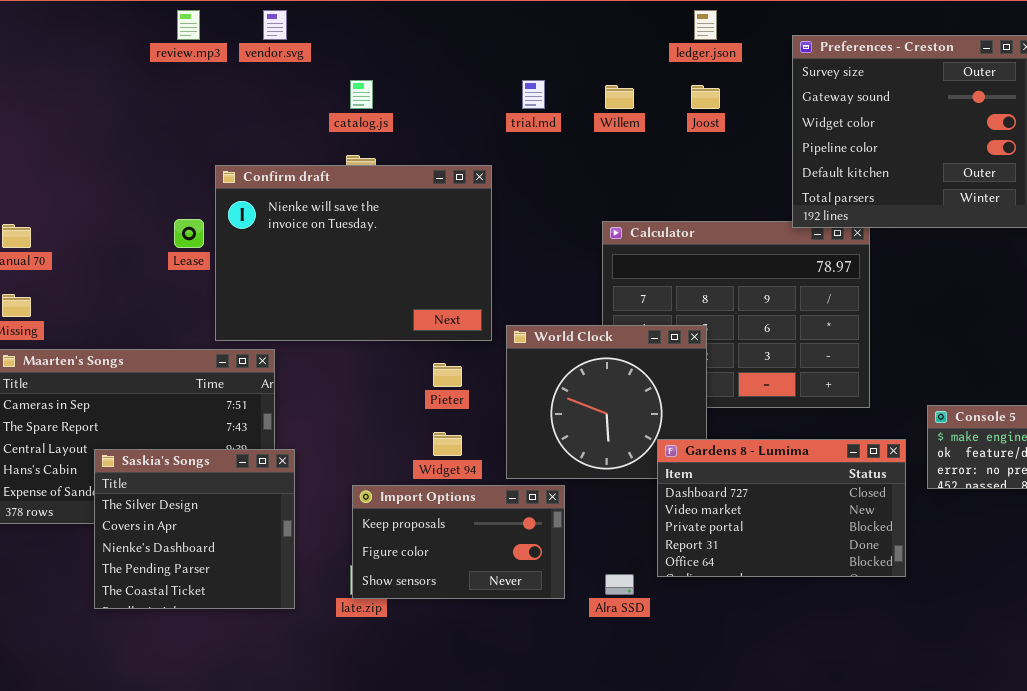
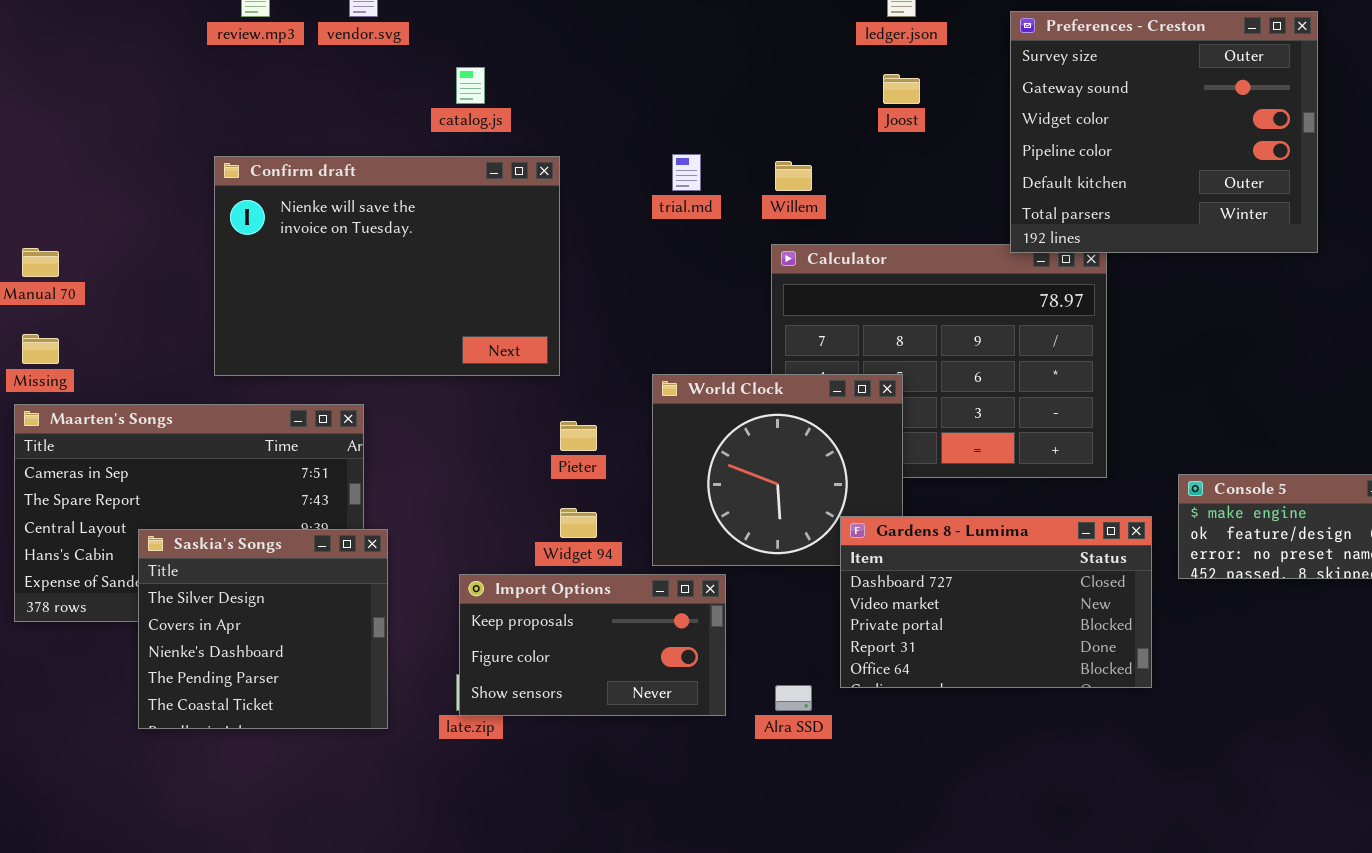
trial.md: [522,80,545,109] -> [672,154,701,191], moved
Willem: [605,85,634,109] -> [775,161,812,191], moved
Confirm draft: [215,165,492,341] -> [214,156,560,376], moved

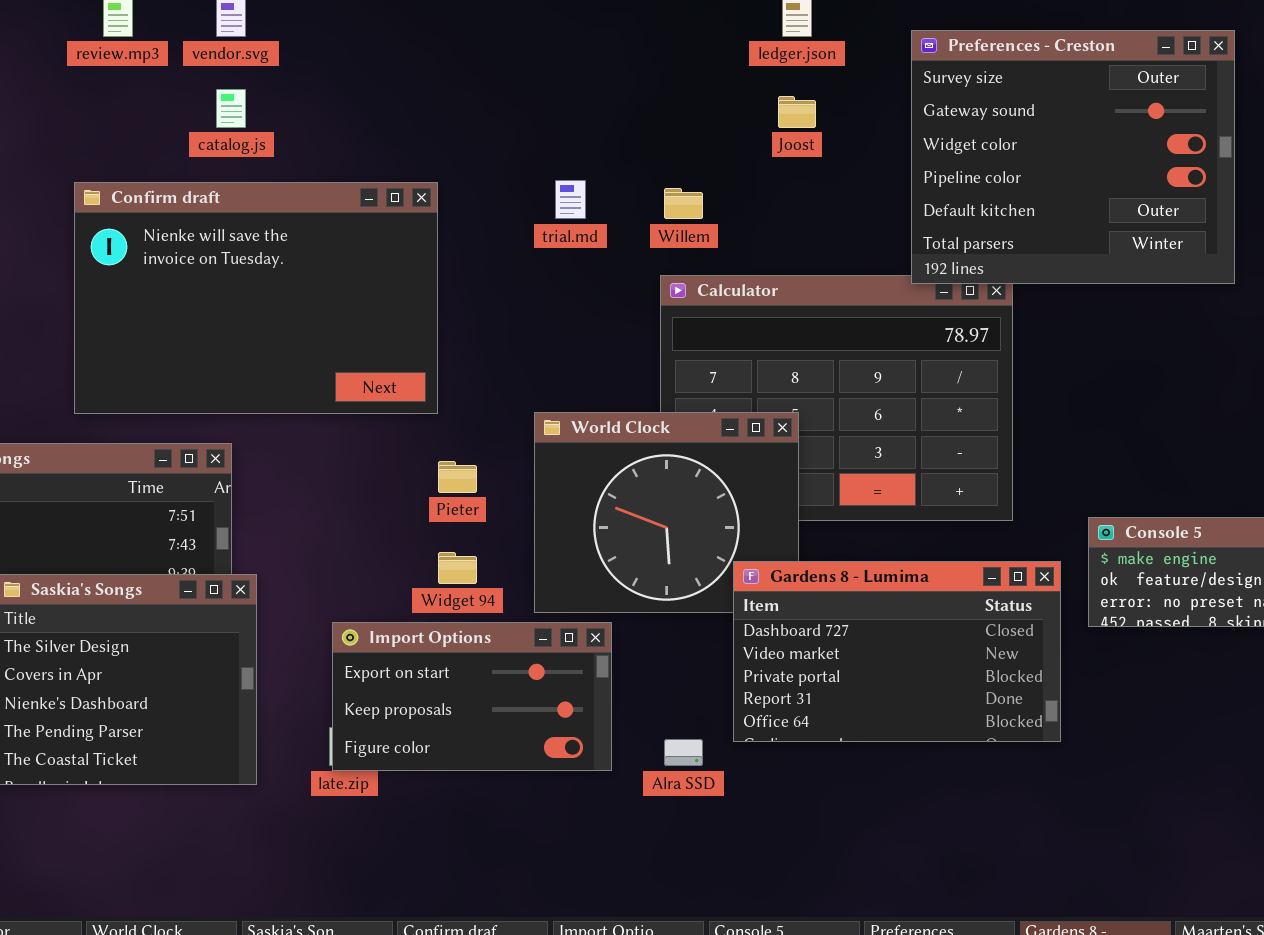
catalog.js: [456,67,485,104] -> [216,89,246,128], moved
Import Options: [459,574,726,716] -> [332,622,612,771], scrolled up 1 row

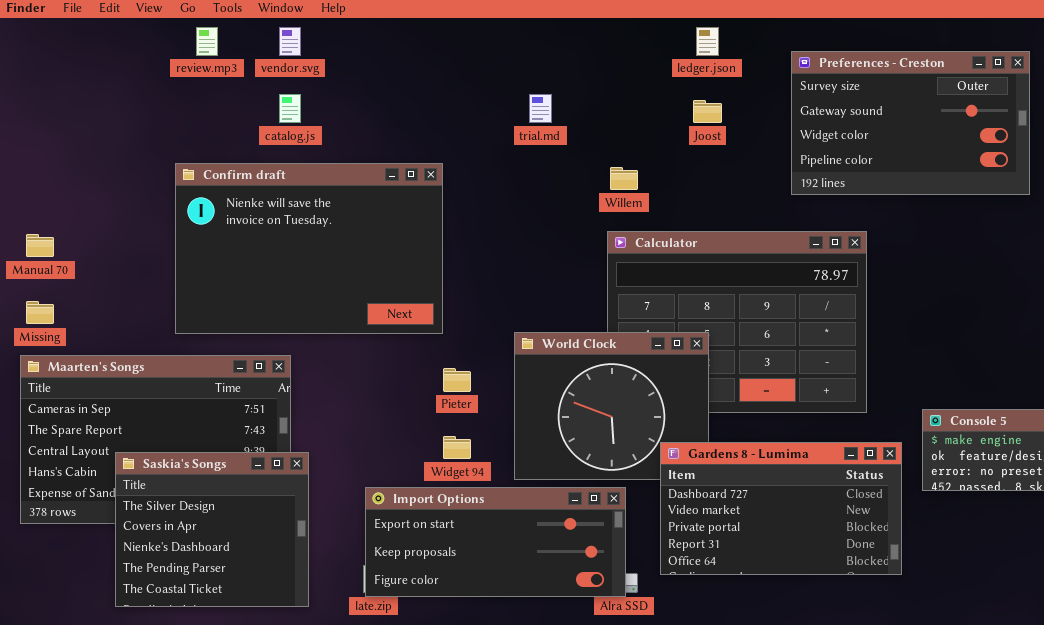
Preferences - Creston: [911,30,1235,284] -> [791,51,1030,195], resized
trial.md: [555,180,586,219] -> [529,94,552,123], moved
Import Options: [332,622,612,771] -> [365,487,626,597], resized

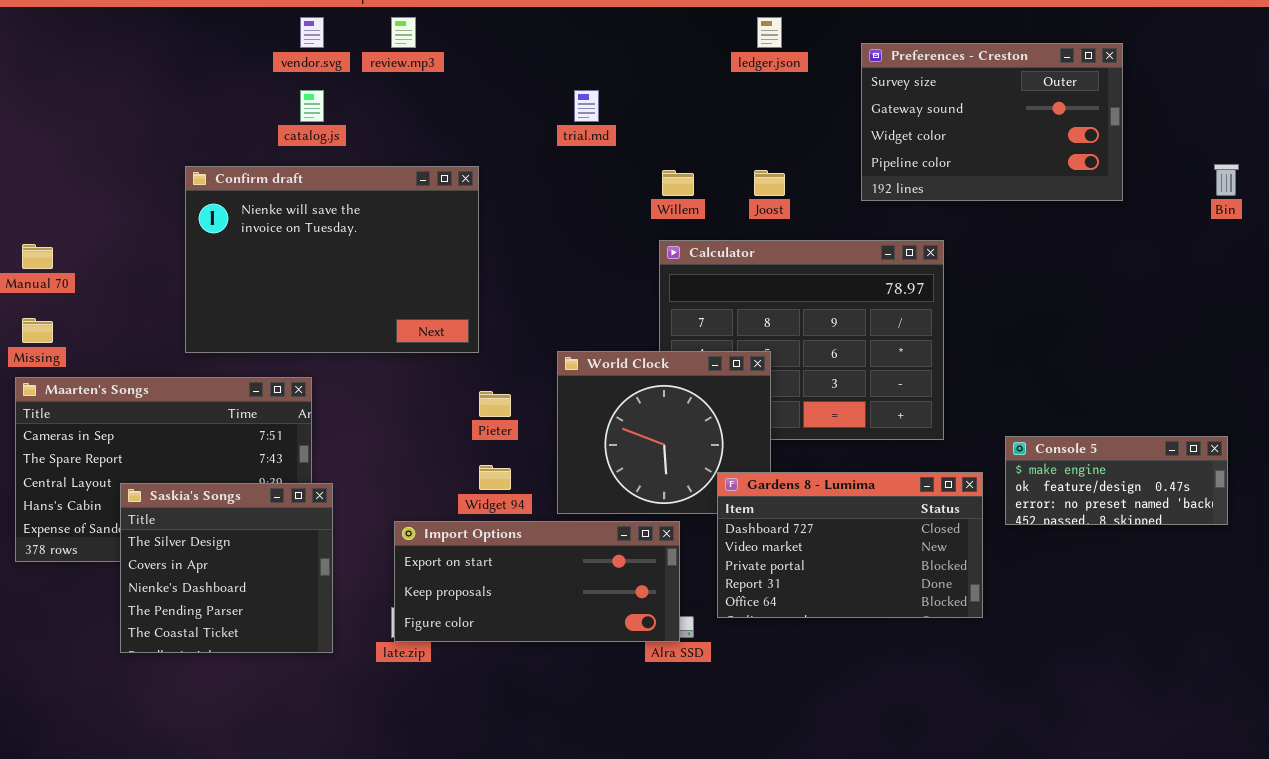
review.mp3: [196,27,218,56] -> [391,17,416,48], moved
Joost: [693,100,722,123] -> [754,170,785,196], moved

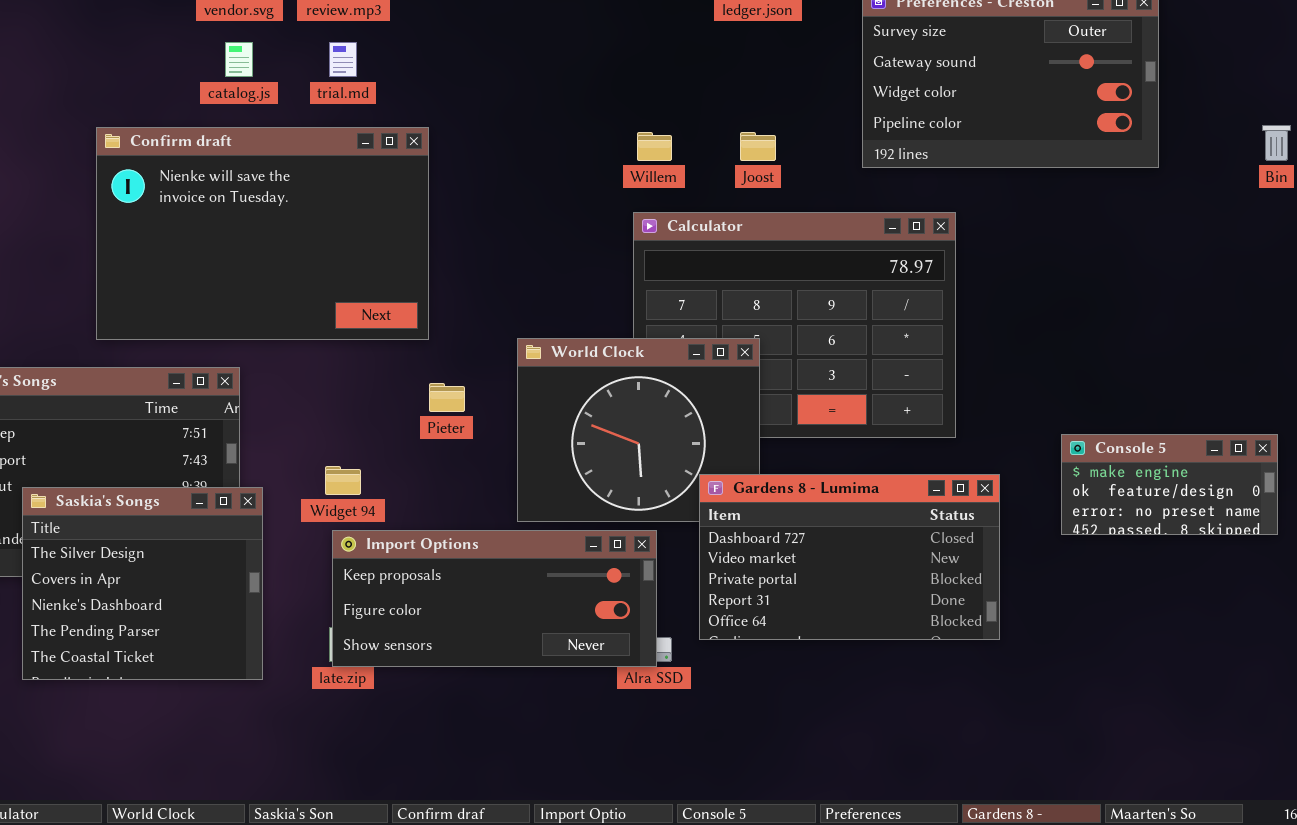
trial.md: [574,90,599,122] -> [329,42,357,77], moved
Console 5: [1005,436,1228,525] -> [1061,434,1278,535], resized
Widget 94: [479,465,511,490] -> [325,466,361,495], moved
Import Options: [394,521,680,642] -> [332,530,657,667], scrolled down 1 row

